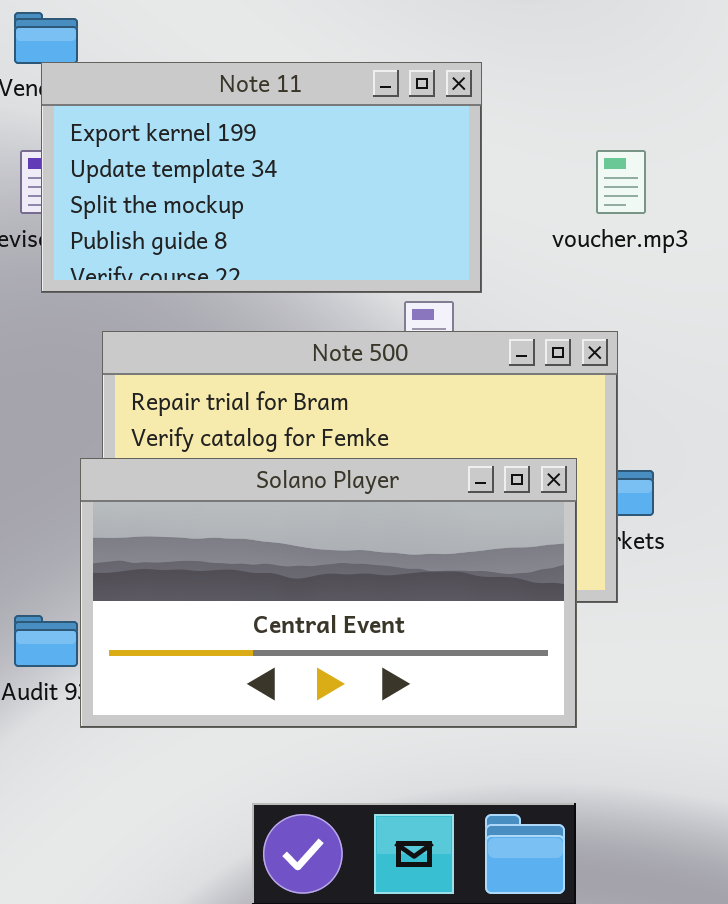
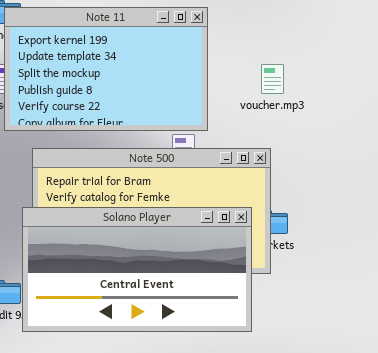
Note 11: [41,62,482,293] -> [4,7,208,131], resized

